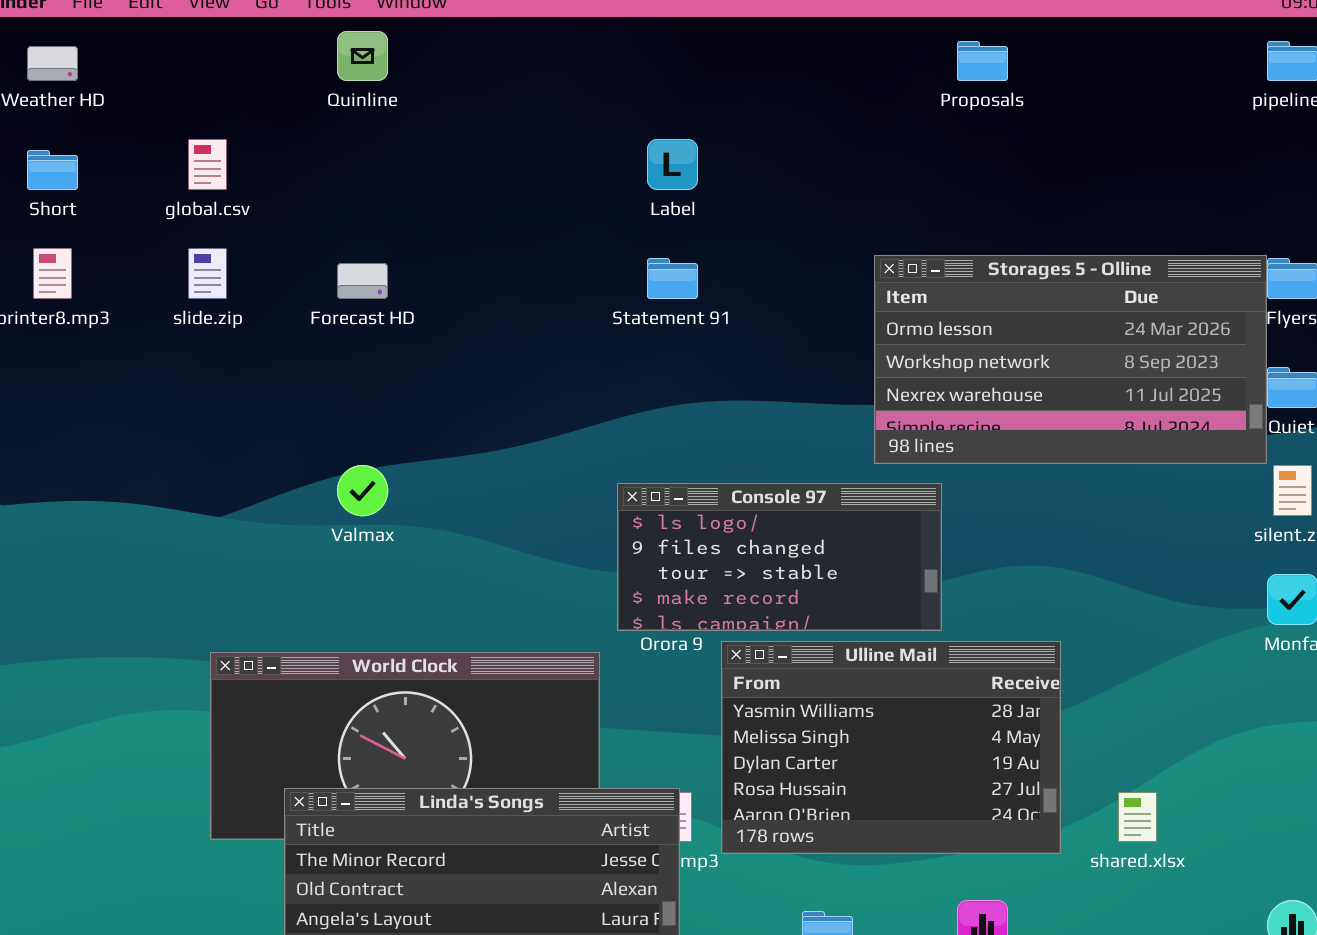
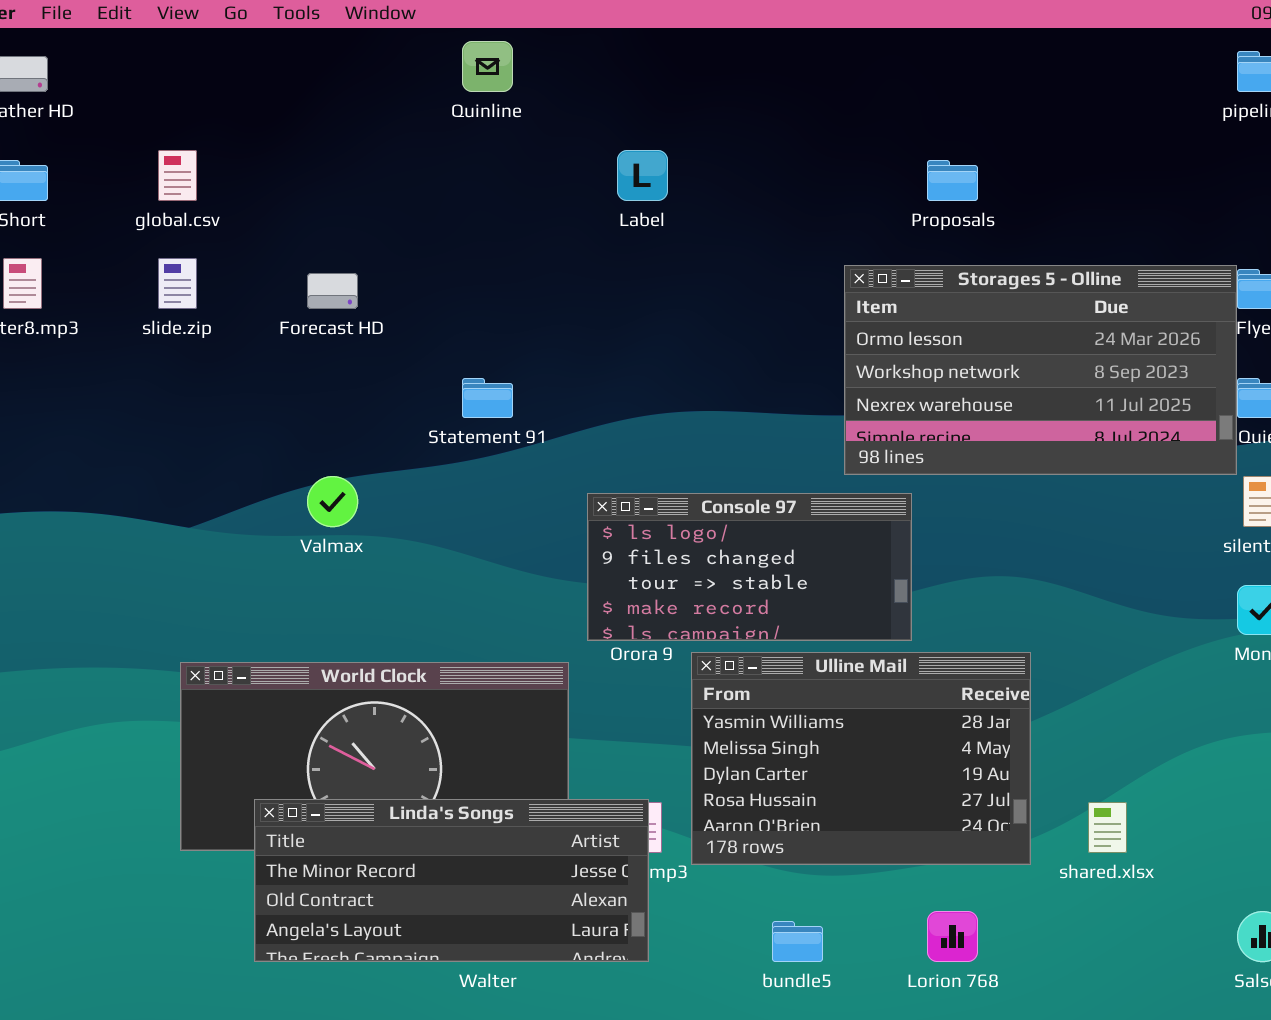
Quinline: [337,31,388,81] -> [462,41,513,92], moved
Proposals: [957,41,1008,81] -> [927,160,978,201], moved
Statement 91: [647,258,698,299] -> [462,378,513,418], moved

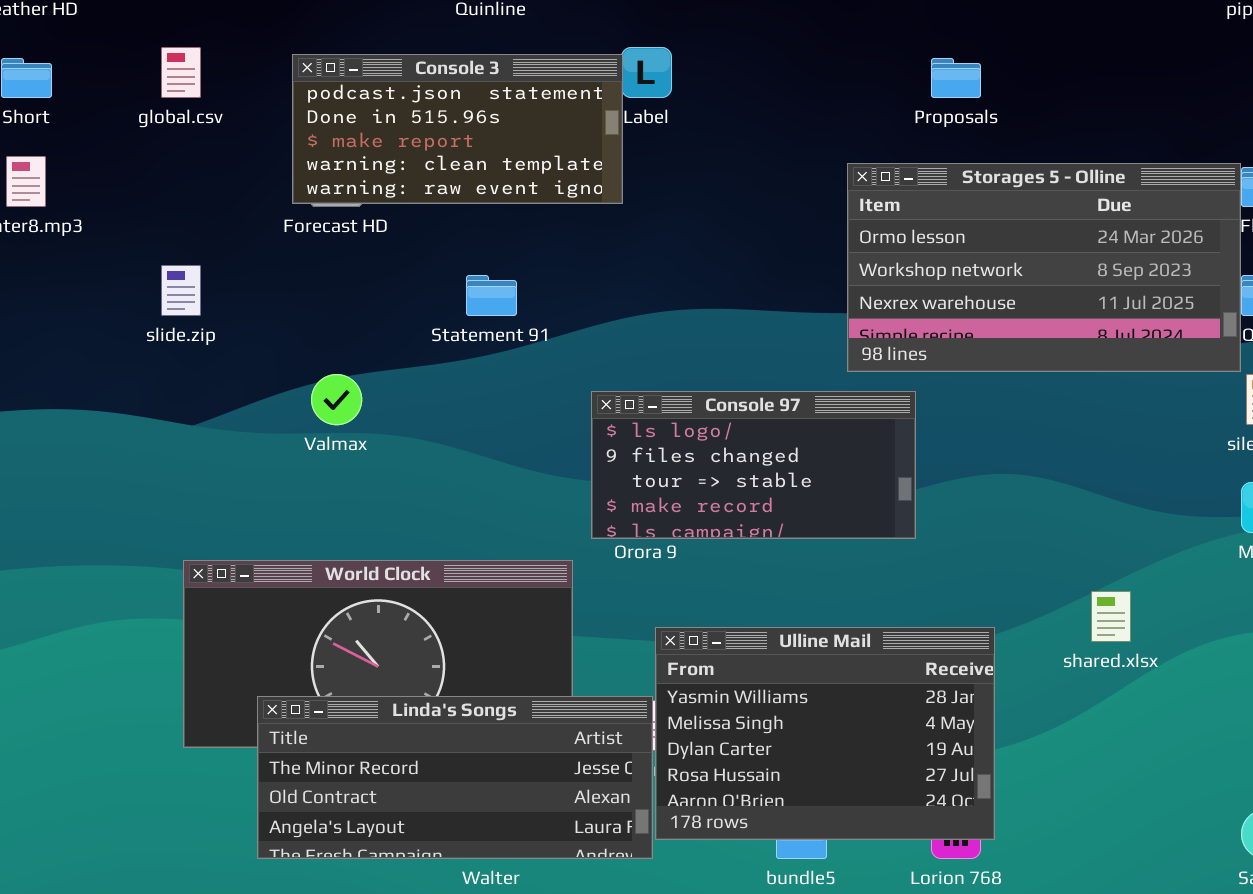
Console 3: none -> [292,54,623,204], opened
slide.zip: [158,258,197,309] -> [161,265,201,316], moved
Ulline Mail: [691,652,1031,865] -> [655,627,995,840], moved
shared.xlsx: [1088,802,1127,853] -> [1091,591,1131,642], moved

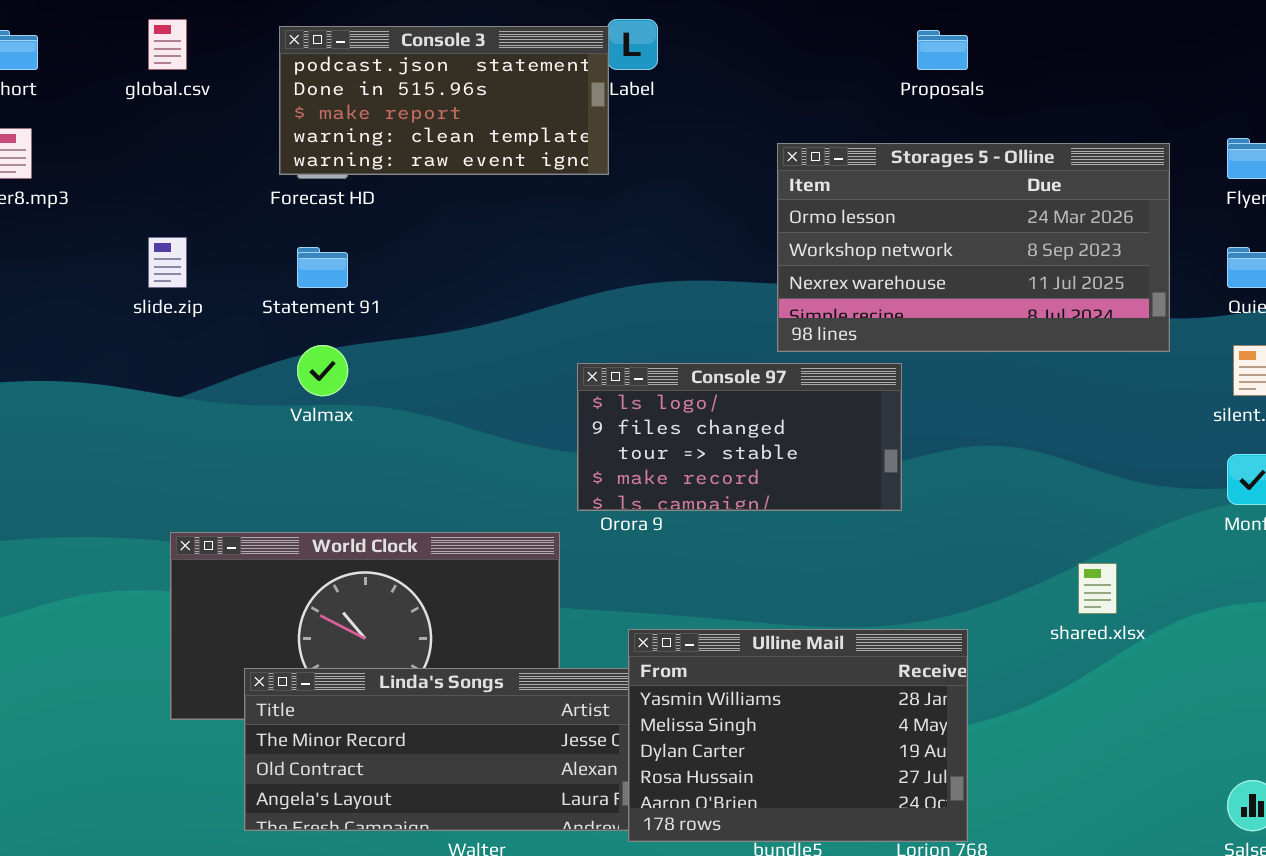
Storages 5 - Olline: [847,163,1241,372] -> [777,143,1170,352], moved
Statement 91: [466,275,517,316] -> [297,247,348,288], moved
Ulline Mail: [655,627,995,840] -> [628,629,968,842], moved

